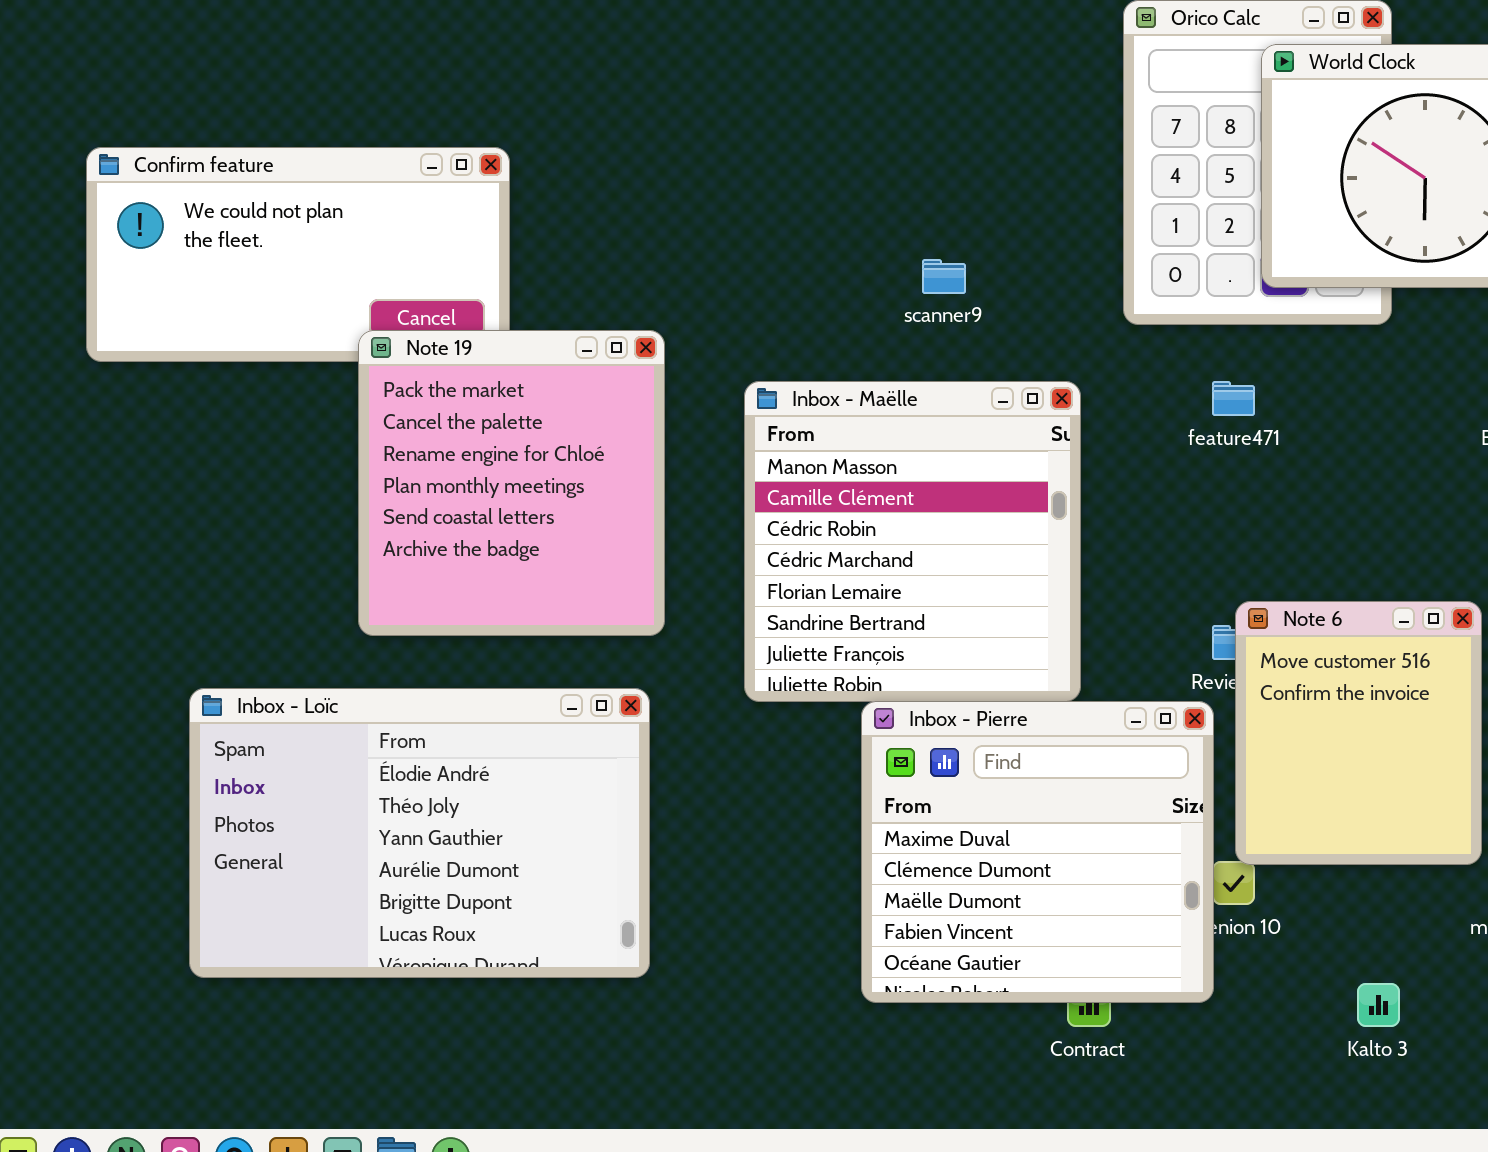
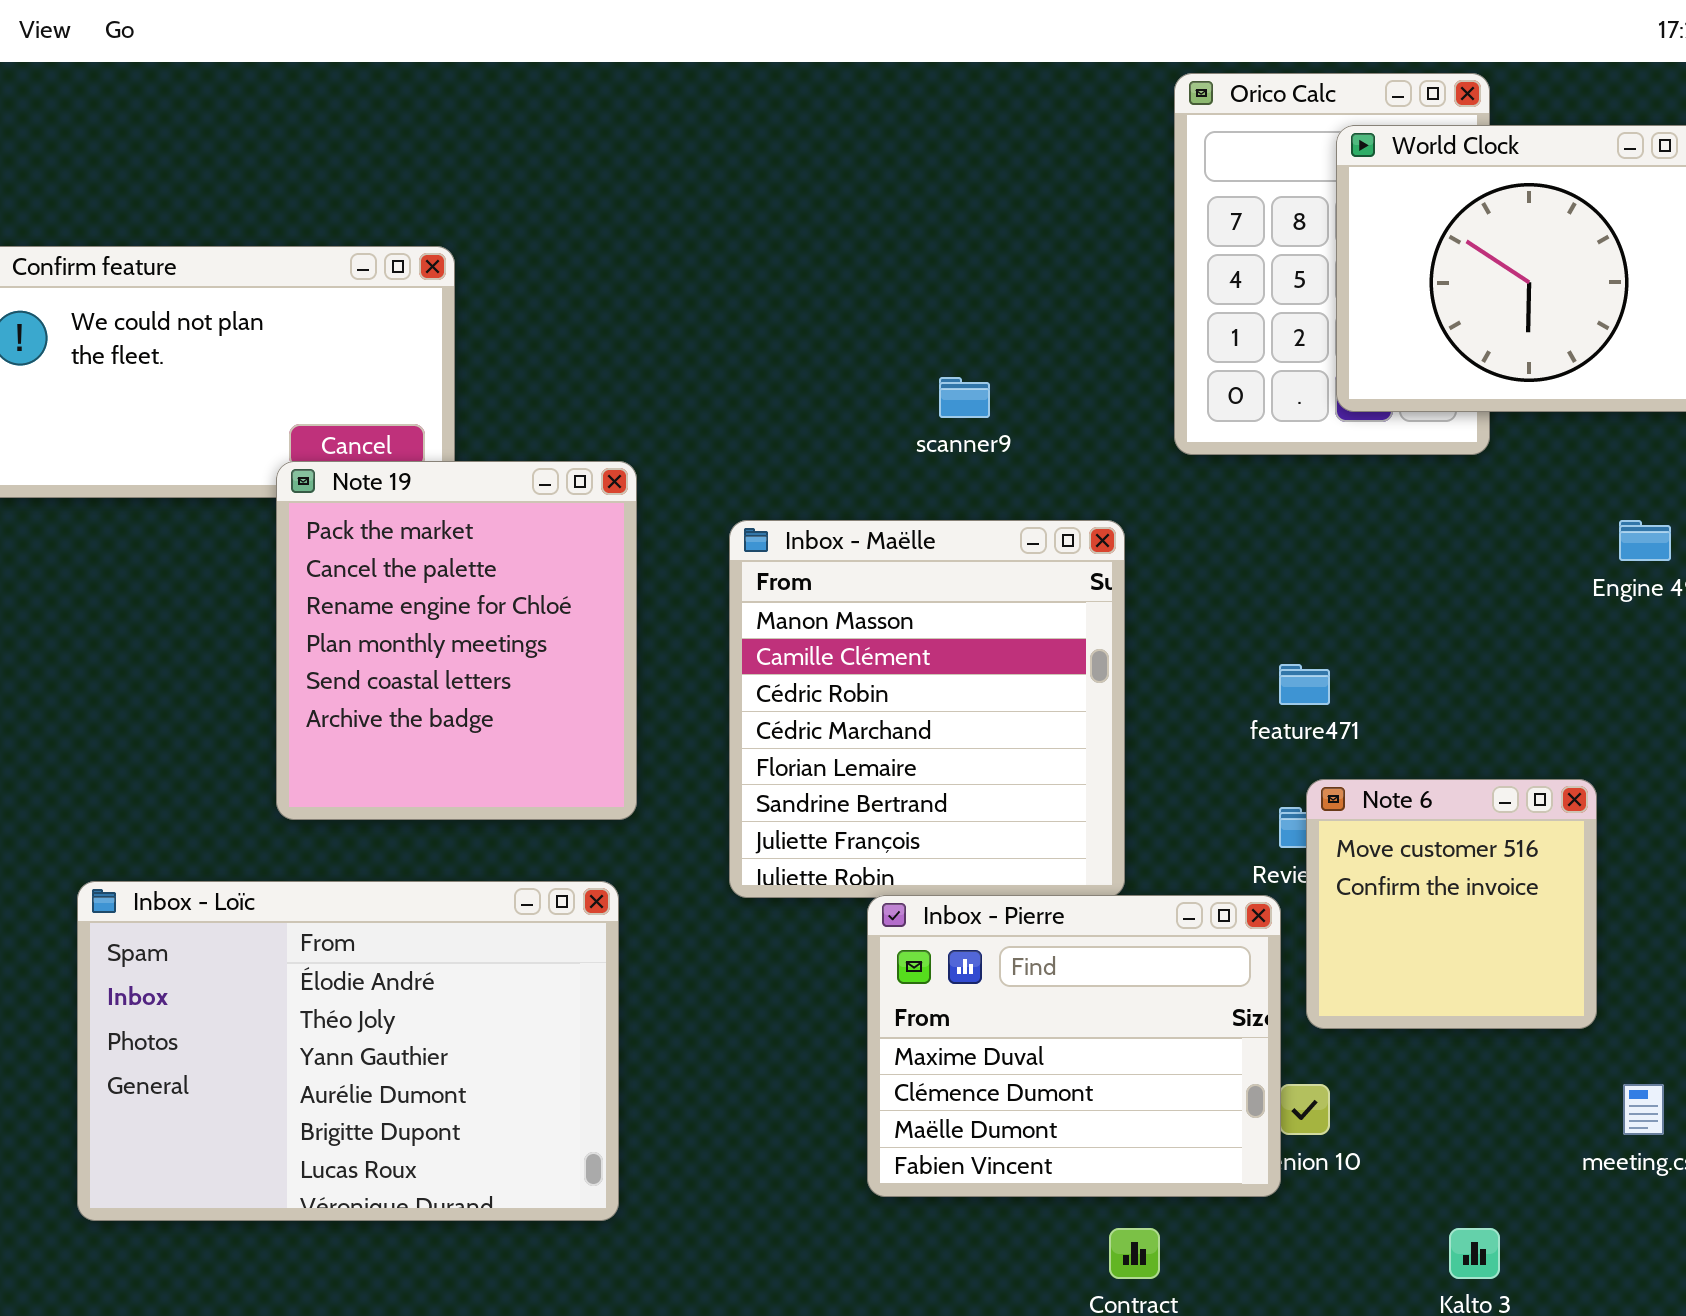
feature471: [1212,381,1255,416] -> [1279,664,1330,705], moved
Note 6: [1235,601,1482,865] -> [1306,779,1597,1029], resized
Inbox - Pierre: [861,701,1214,1003] -> [867,895,1281,1197], resized

